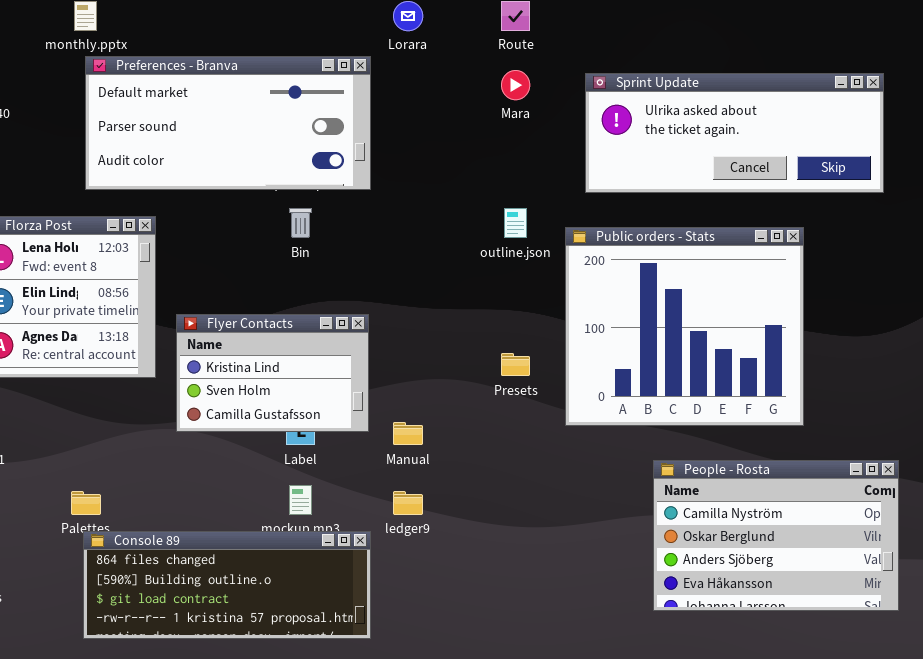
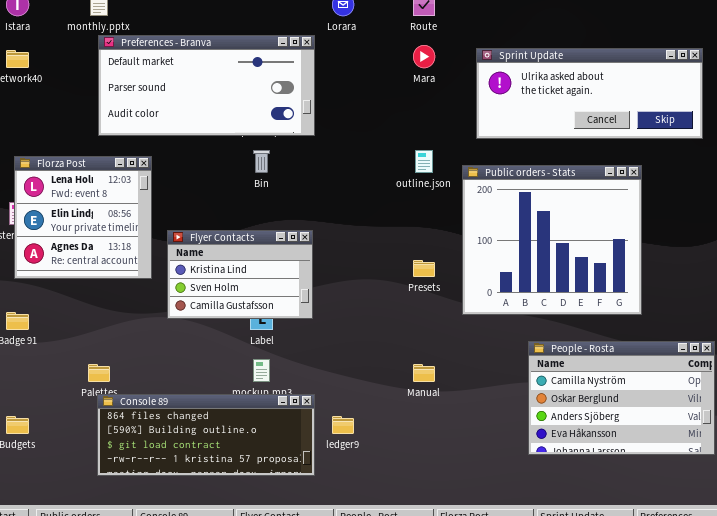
Manual: [393,422,423,445] -> [413,364,435,382], moved
ledger9: [393,491,423,515] -> [332,416,354,434], moved

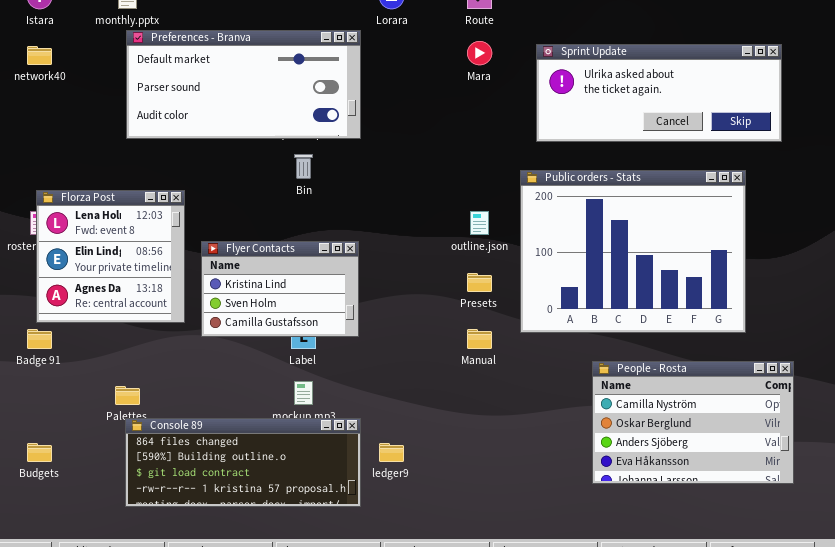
outline.json: [415,150,433,173] -> [470,211,489,235], moved
Florza Post: [14,156,152,279] -> [36,190,185,323], moved
Public orders - Stats: [462,165,642,315] -> [520,170,746,333], resized
Manual: [413,364,435,382] -> [467,329,492,349], moved

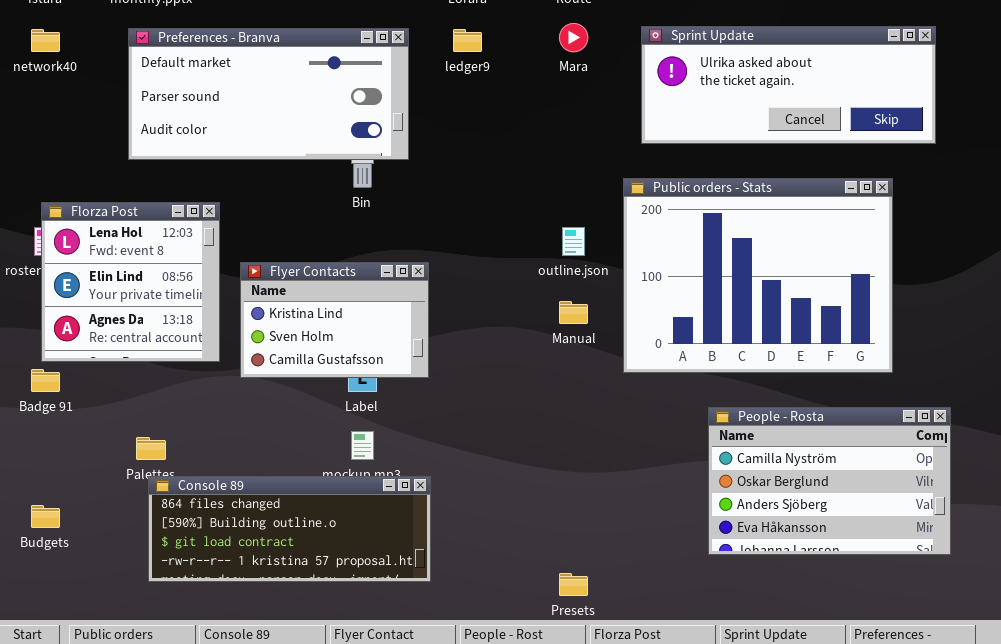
Preferences - Branva: [126,30,361,139] -> [128,28,409,160], moved
Presets: [467,273,492,292] -> [559,573,588,596], moved
Manual: [467,329,492,349] -> [559,301,588,324], moved
ledger9: [379,443,404,462] -> [453,29,482,52], moved

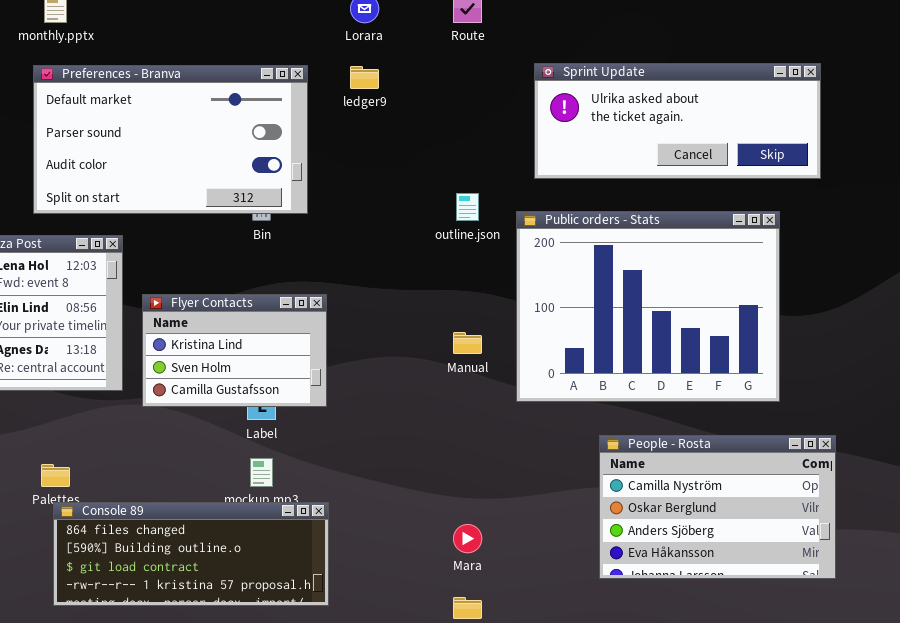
Mara: [559,23,588,52] -> [453,524,482,553], moved
Preferences - Branva: [128,28,409,160] -> [33,65,308,214], resized
outline.json: [562,227,585,256] -> [456,193,479,221], moved

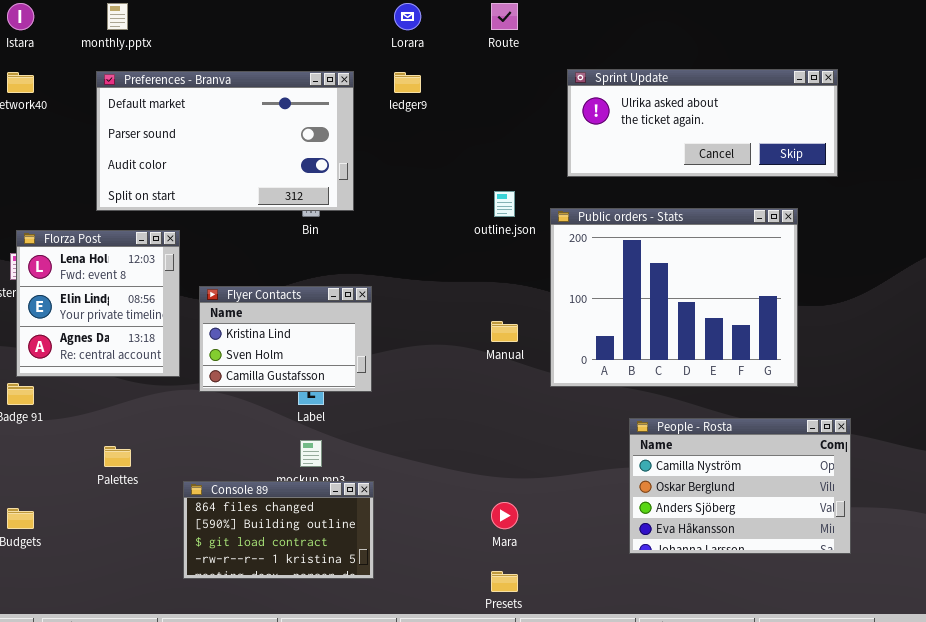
Console 89: [53,502,329,606] -> [183,481,374,579], resized

